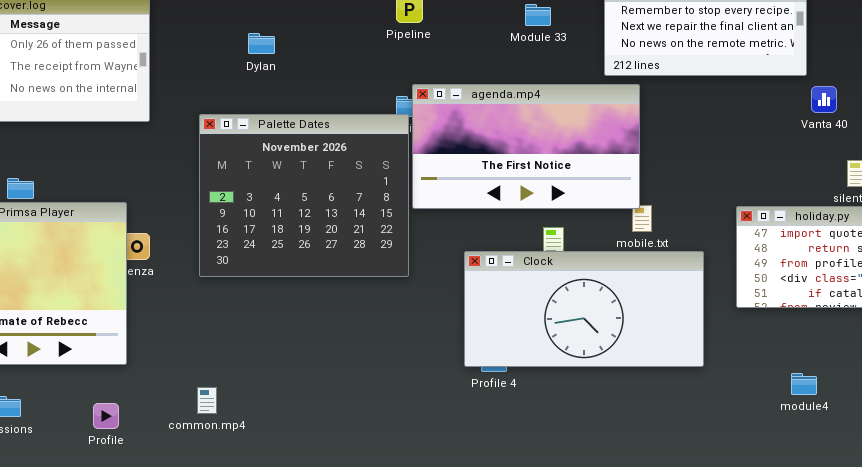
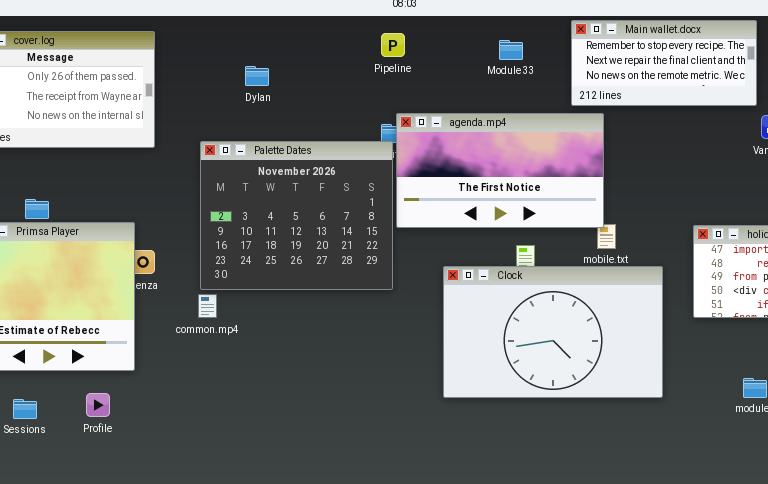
Clock: [464,251,704,367] -> [443,266,663,398], resized
common.mp4: [197,387,217,414] -> [198,294,217,318], moved
Profile: [93,403,119,429] -> [86,393,110,417], moved

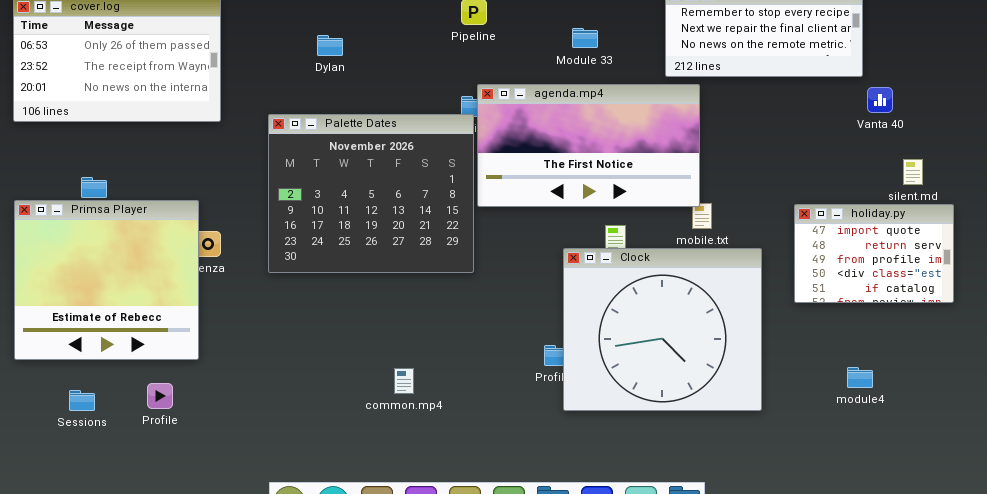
Module 33: [499,40,523,60] -> [572,28,598,48], moved
Clock: [443,266,663,398] -> [563,248,762,411], resized
common.mp4: [198,294,217,318] -> [394,368,414,394], moved

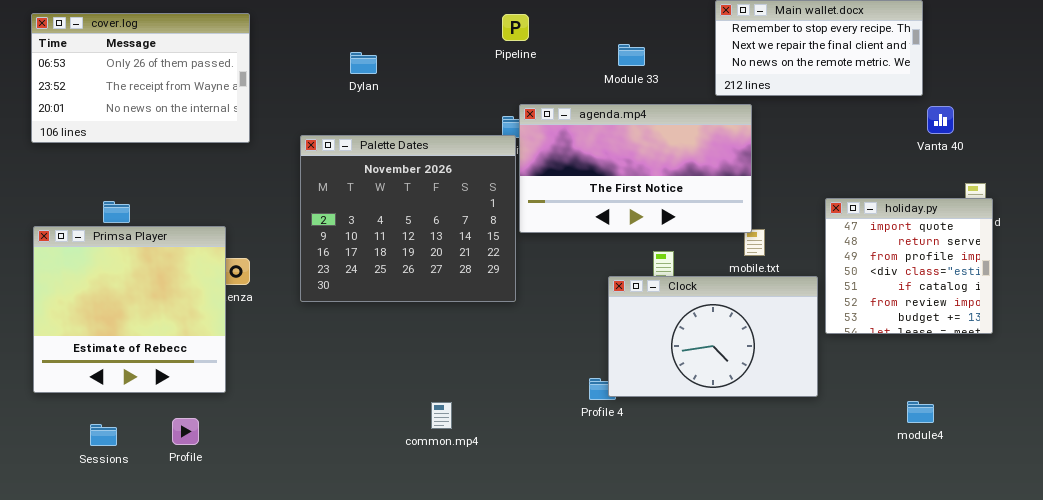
holiday.py: [794,204,954,303] -> [825,198,993,334], moved, resized
Clock: [563,248,762,411] -> [608,276,818,397], resized

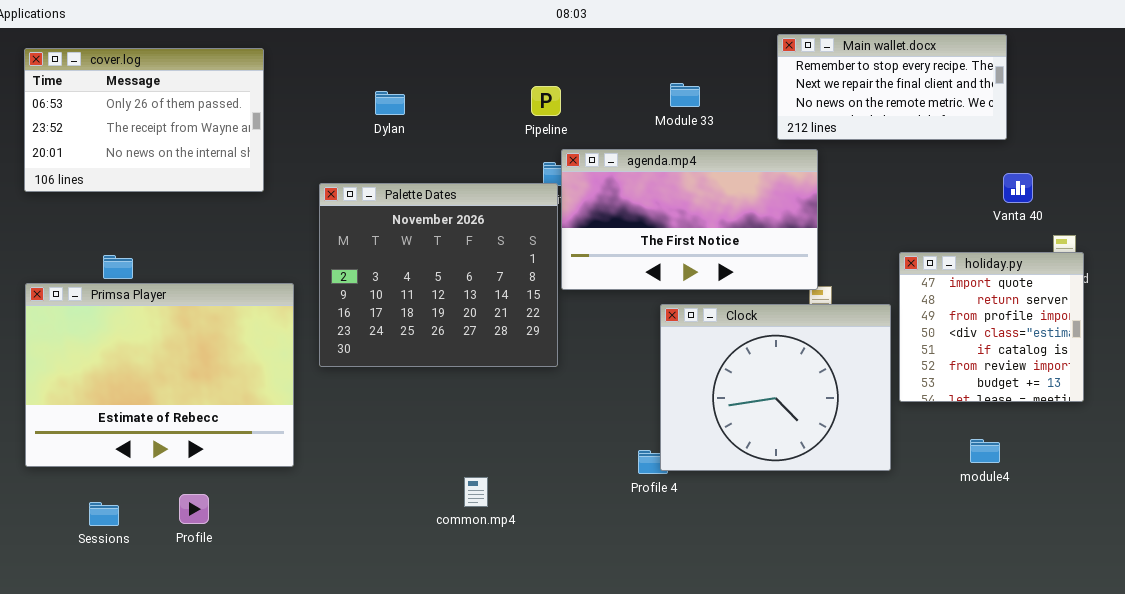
Pipeline: [502,14,529,41] -> [531,86,561,116], moved
Vanta 40: [927,106,954,134] -> [1003,173,1033,203], moved
Primsa Player: [33,226,226,393] -> [25,283,294,467], resized
Clock: [608,276,818,397] -> [660,304,891,471], resized
module4: [907,401,934,423] -> [970,439,1000,463], moved

